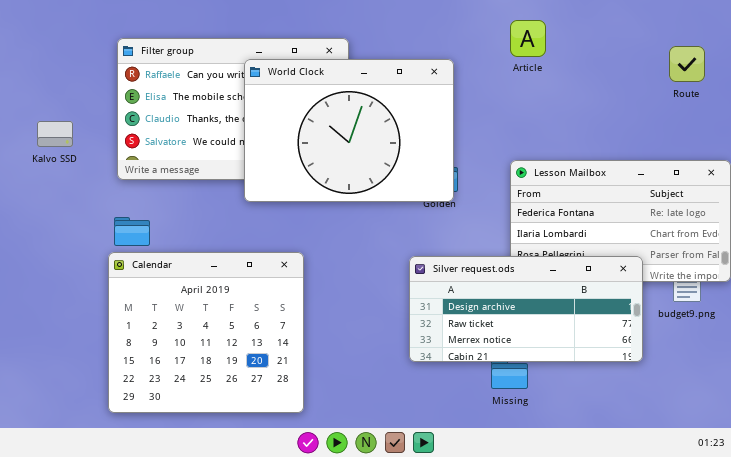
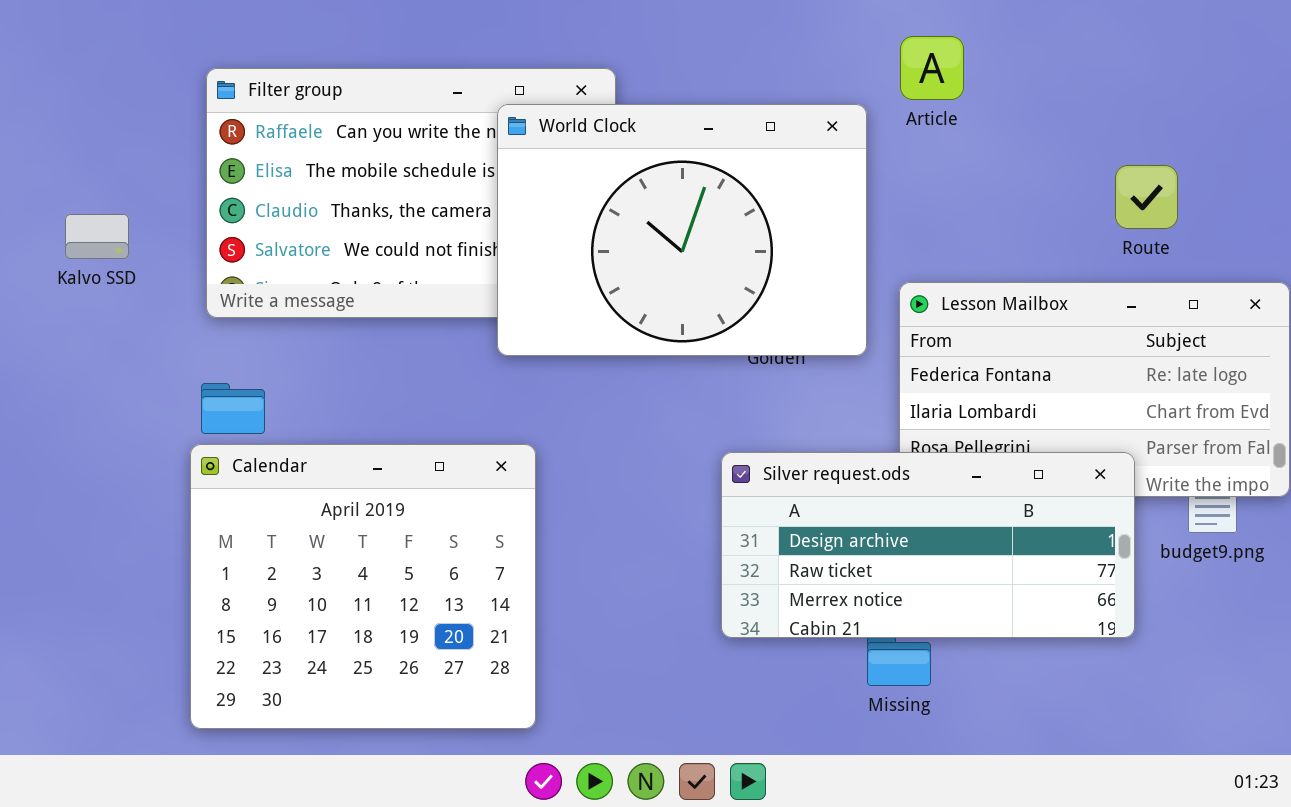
Route: [669,46,705,82] -> [1115,165,1178,229], moved
World Clock: [244,59,454,202] -> [497,104,867,356], moved

